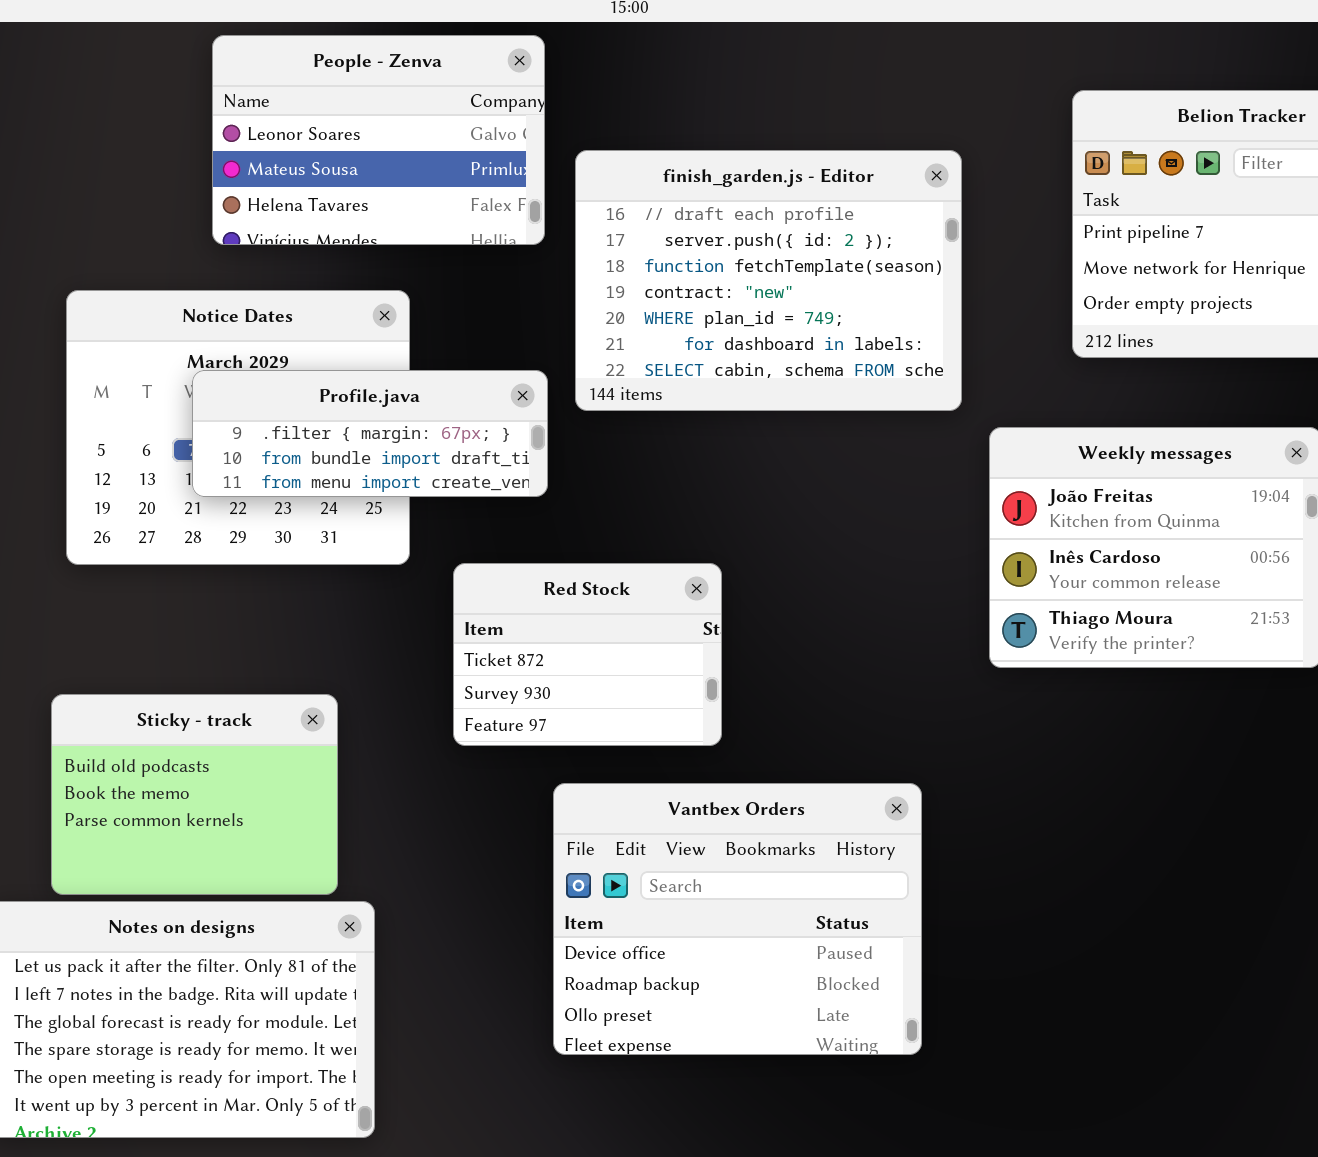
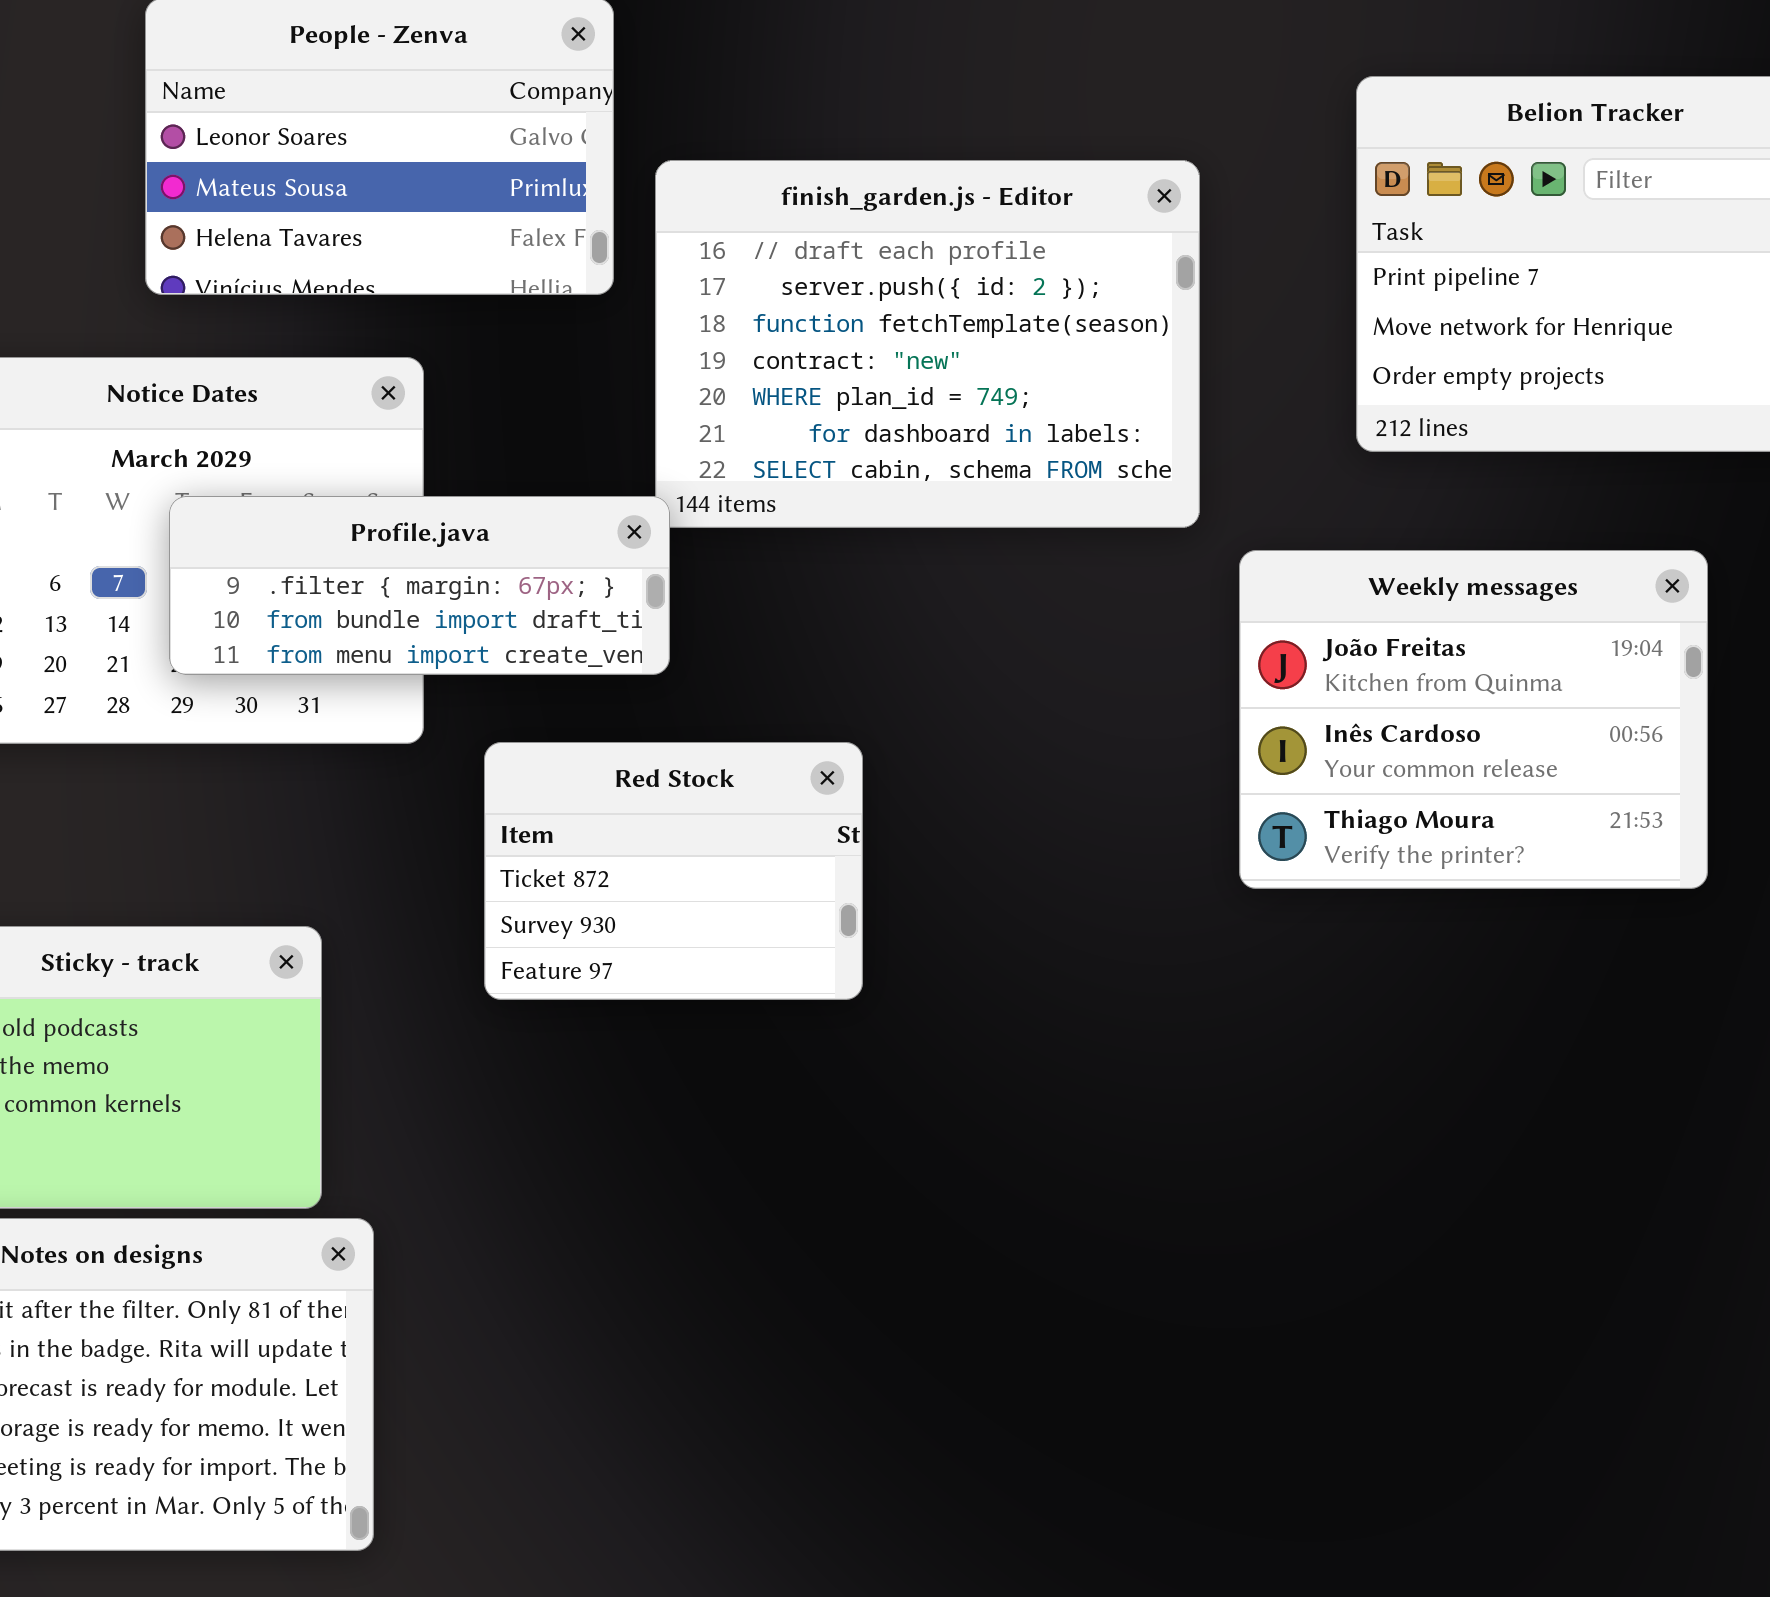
Profile.java: [192,370,548,497] -> [169,496,670,675], moved
Vantbex Orders: [553,783,922,1055] -> none, closed

